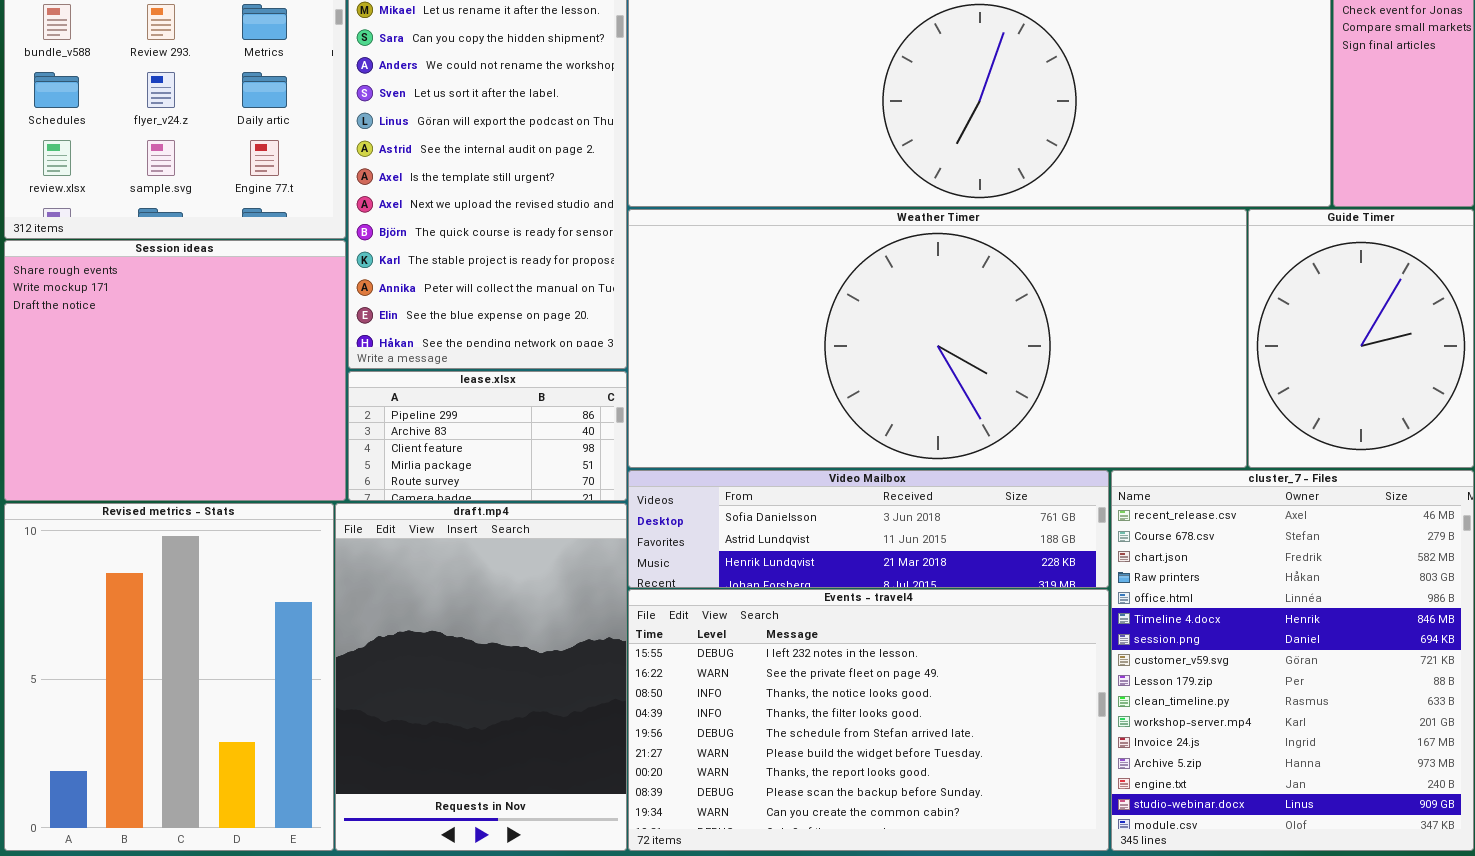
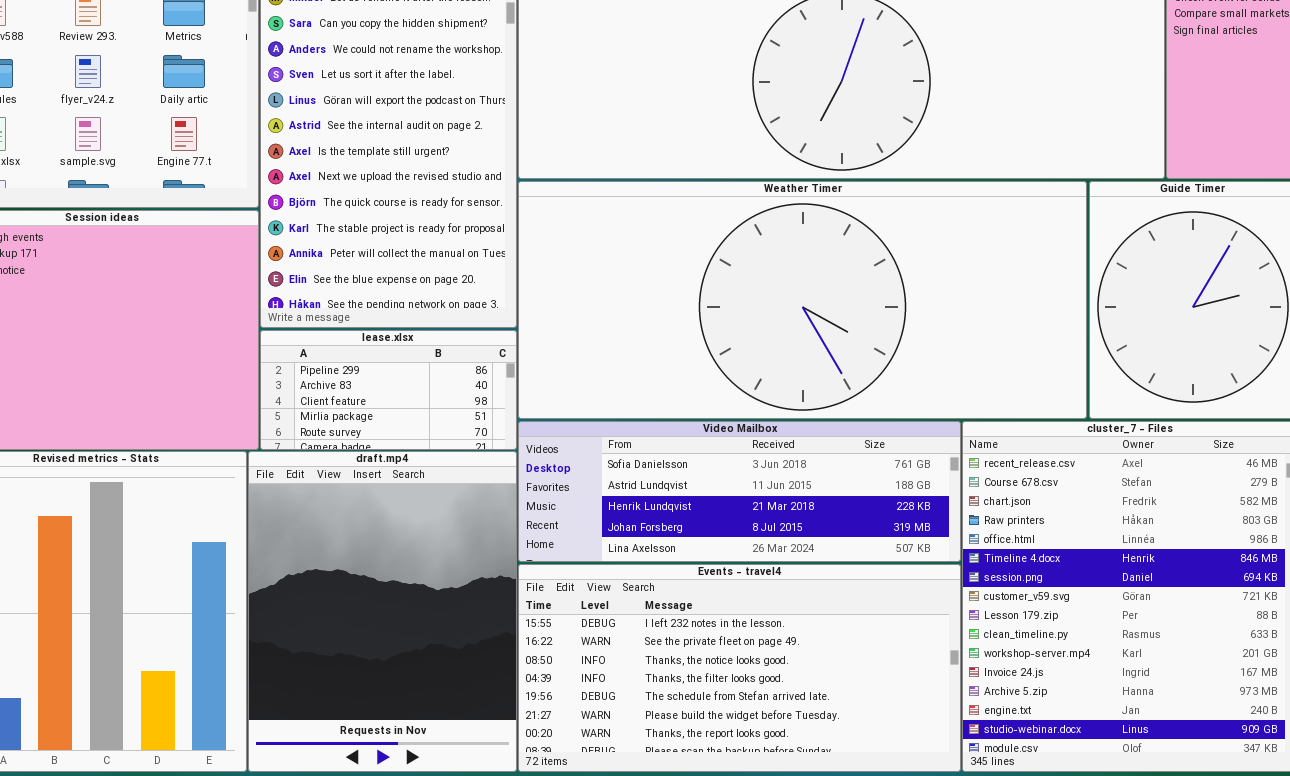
Video Mailbox: [628,470,1109,588] -> [518,421,961,562], resized
Events - travel4: [628,589,1109,851] -> [518,564,961,772], resized

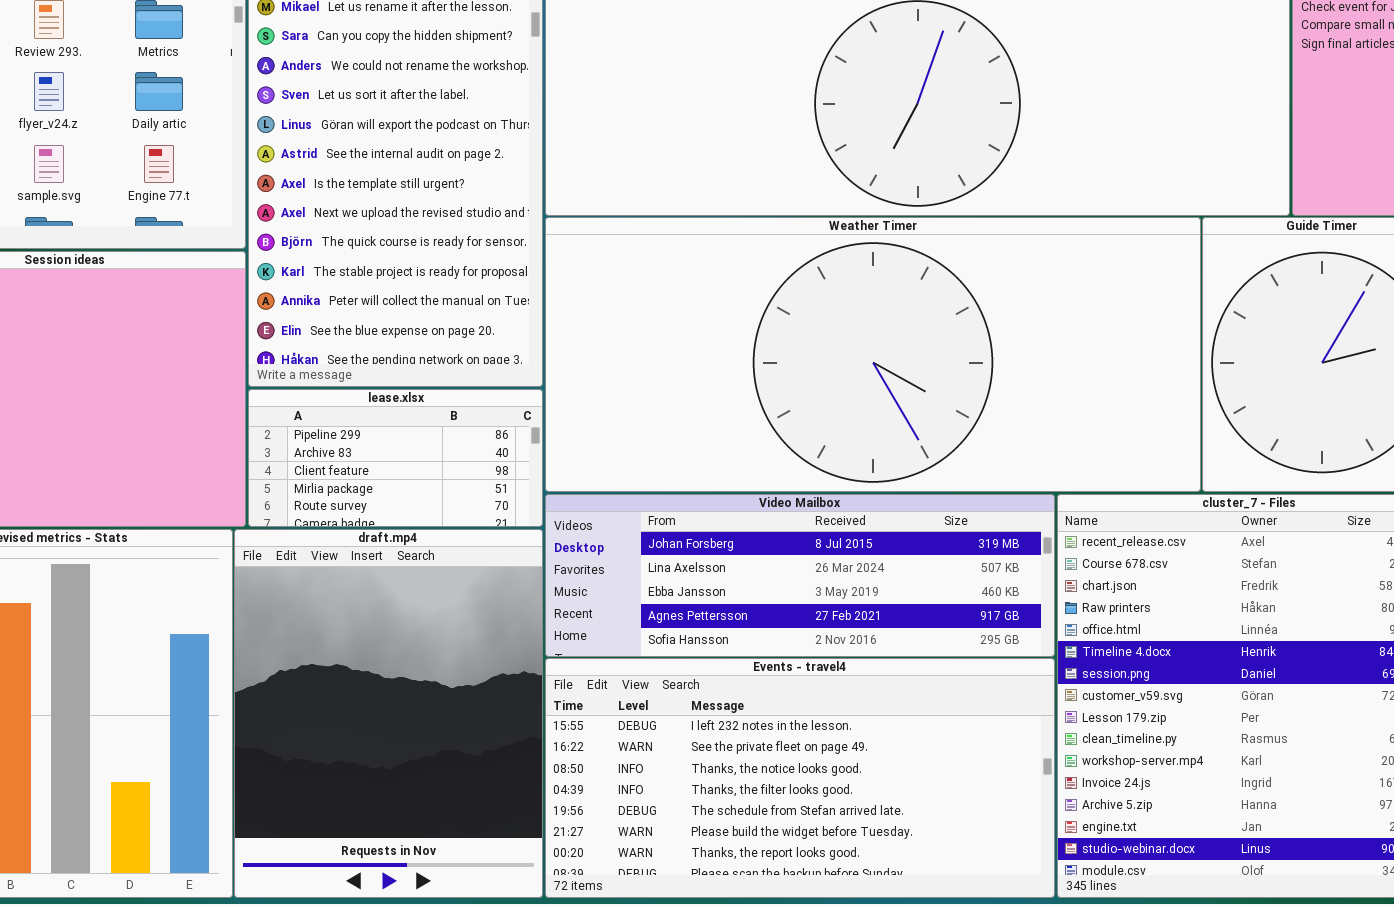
Video Mailbox: [518,421,961,562] -> [545,494,1055,657], scrolled down 3 rows

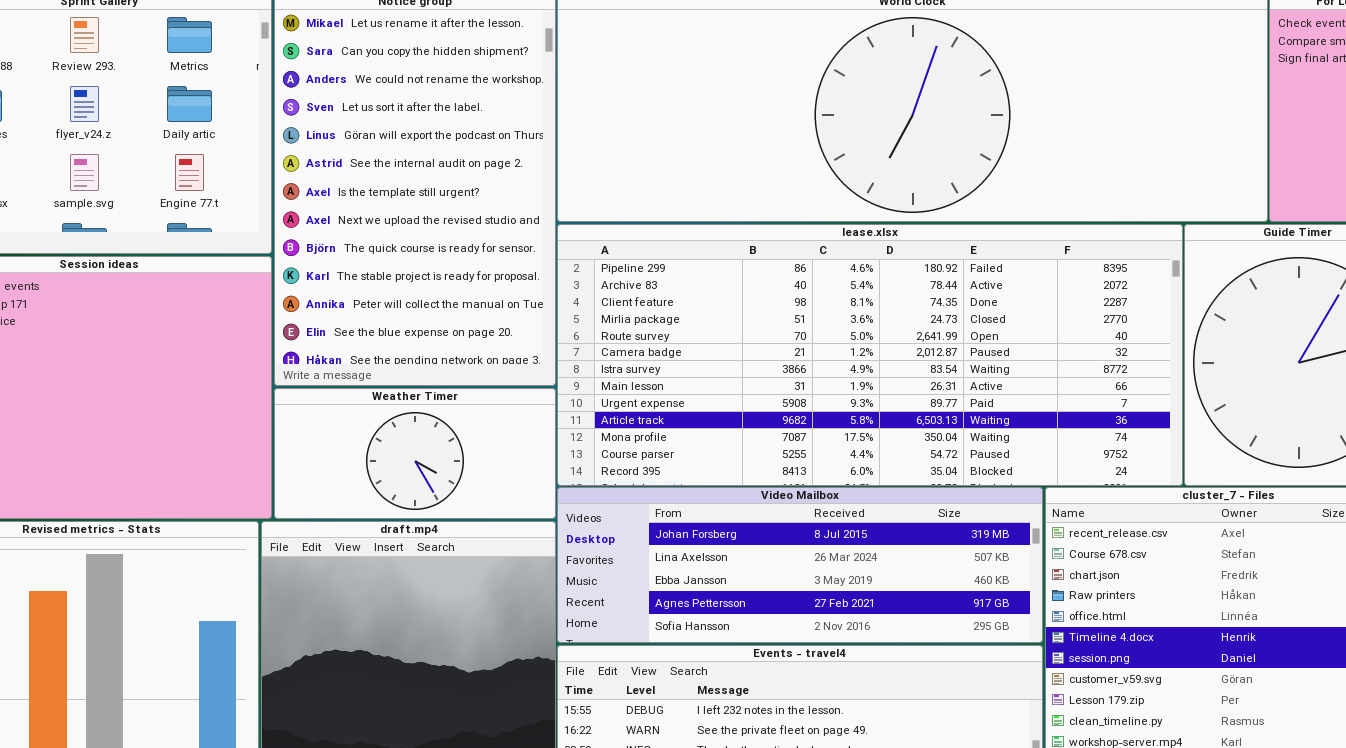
Weather Timer: [545,217,1201,492] -> [274,388,556,519], moved, resized
lease.xlsx: [248,389,543,527] -> [557,224,1183,486], moved, resized

